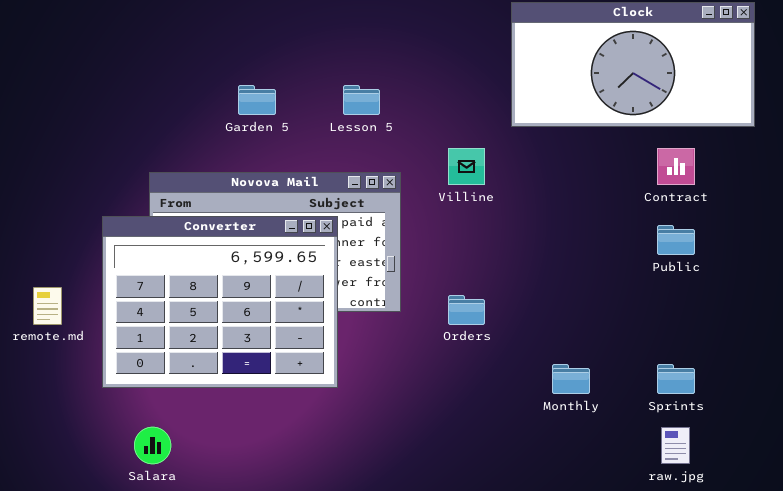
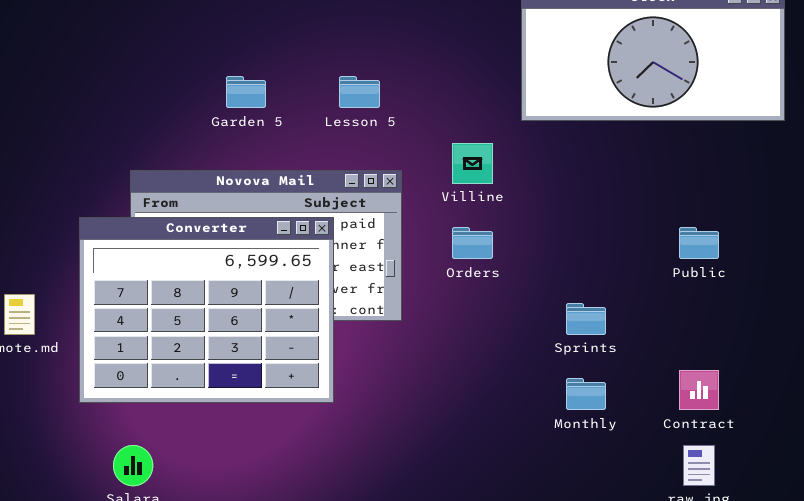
Contract: [657,148,695,185] -> [679,370,719,410], moved
Orders: [448,295,485,325] -> [452,227,493,259], moved
Sprints: [657,364,695,394] -> [566,303,606,335], moved

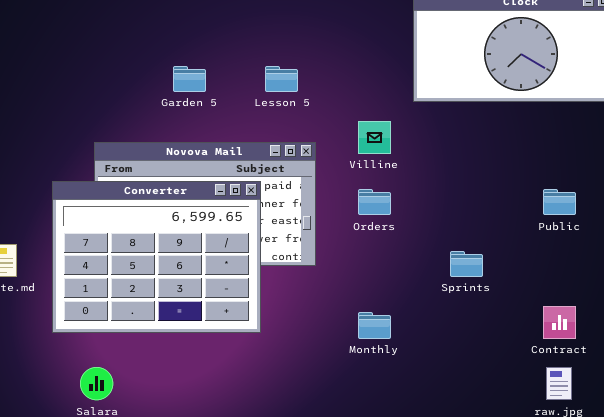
Monthly: [566,378,606,410] -> [358,312,391,339], moved

